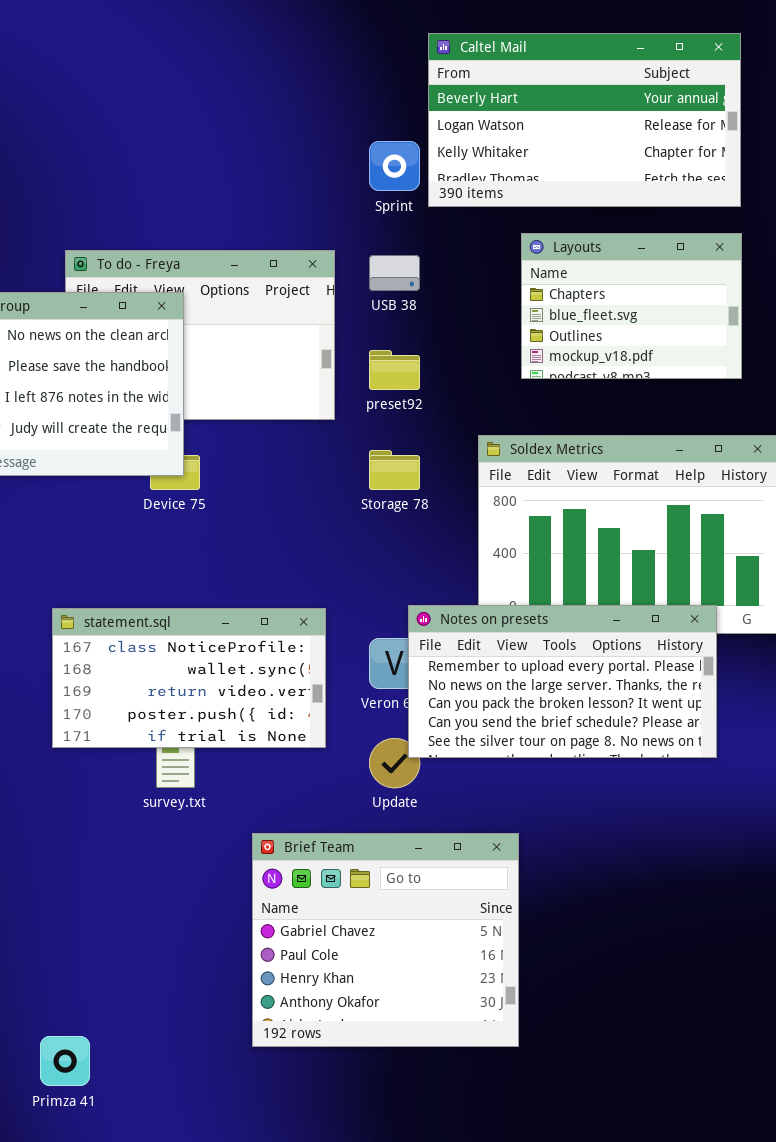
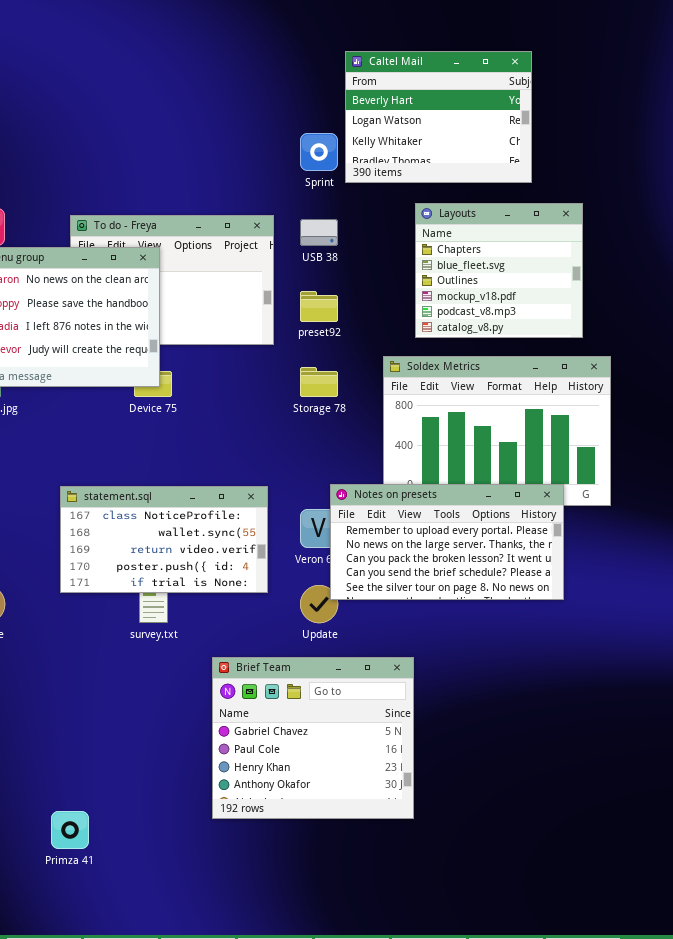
Caltel Mail: [428,33,741,207] -> [345,51,532,183], resized
Layouts: [521,233,742,379] -> [415,203,583,338], resized

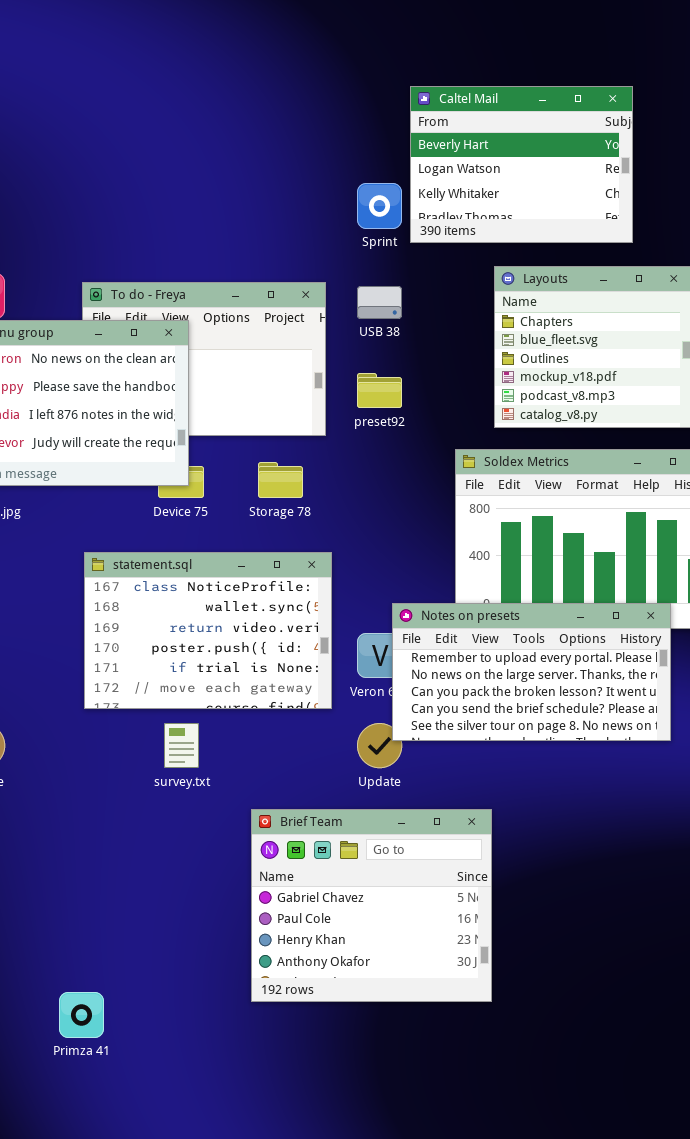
Storage 78: [300,367,338,397] -> [258,462,303,498], moved
statement.sql: [60,486,268,593] -> [84,552,332,709], moved, resized

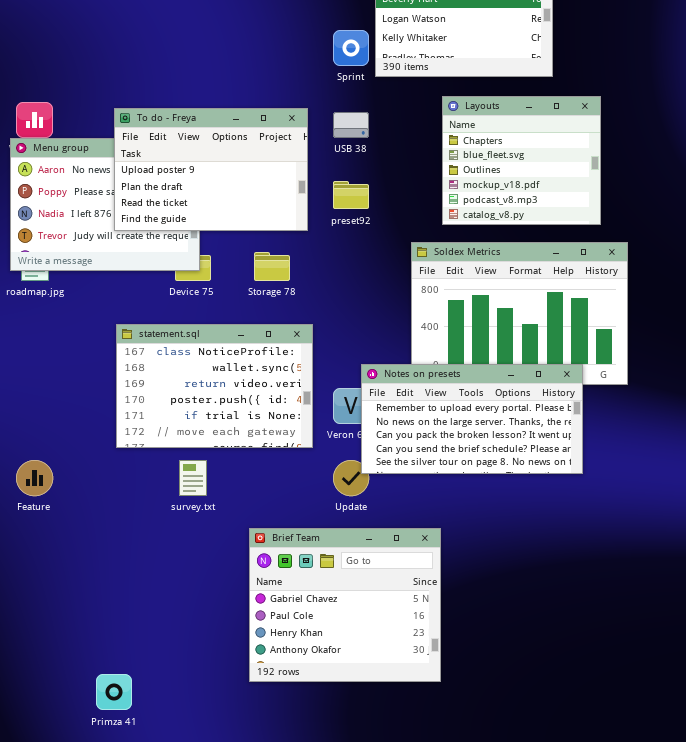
To do - Freya: [82,282,326,436] -> [114,108,308,231], raised

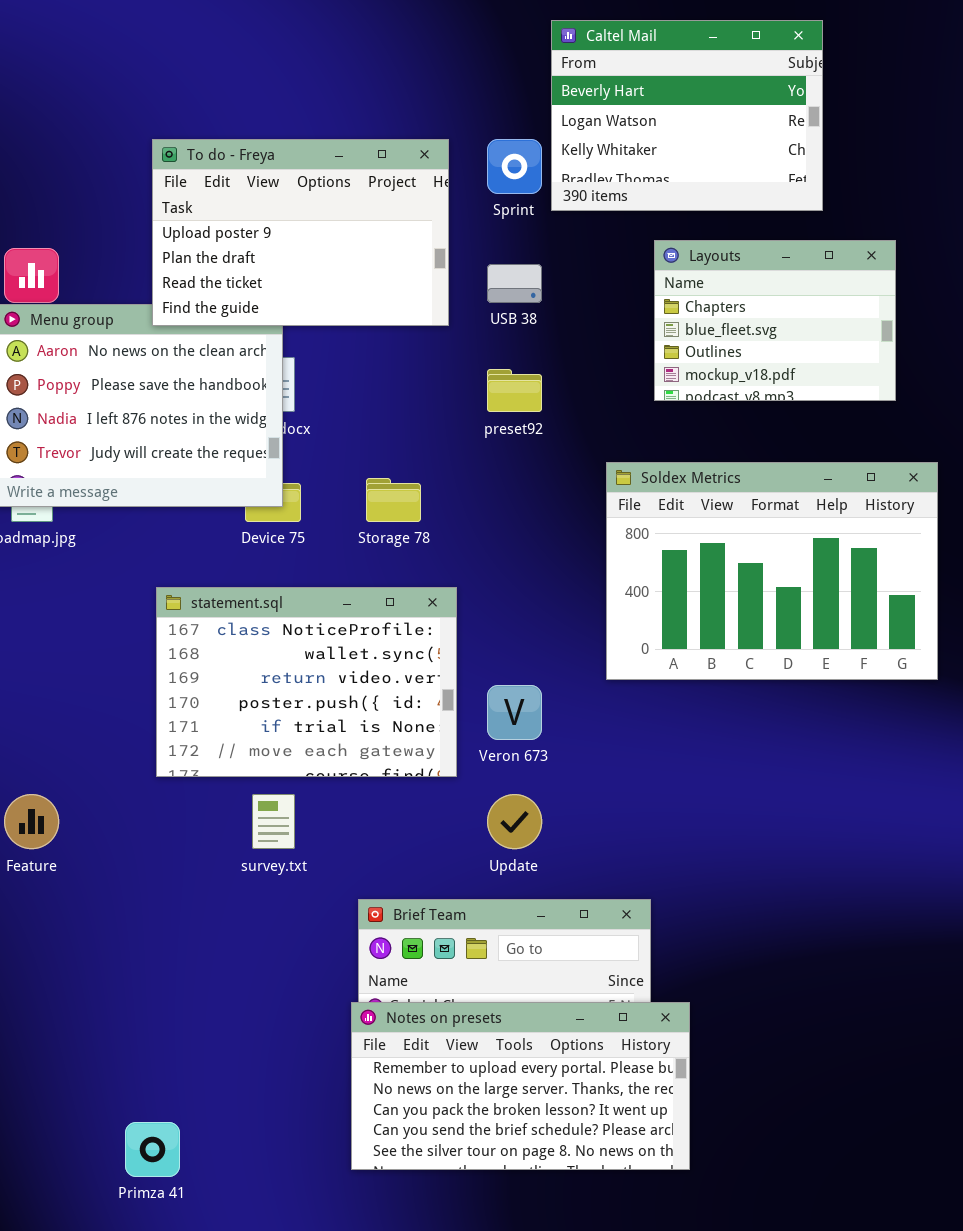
Layouts: [442,96,601,225] -> [654,240,896,401], resized
To do - Freya: [114,108,308,231] -> [152,139,449,326], moved
Notes on presets: [361,364,583,474] -> [351,1002,690,1170], moved

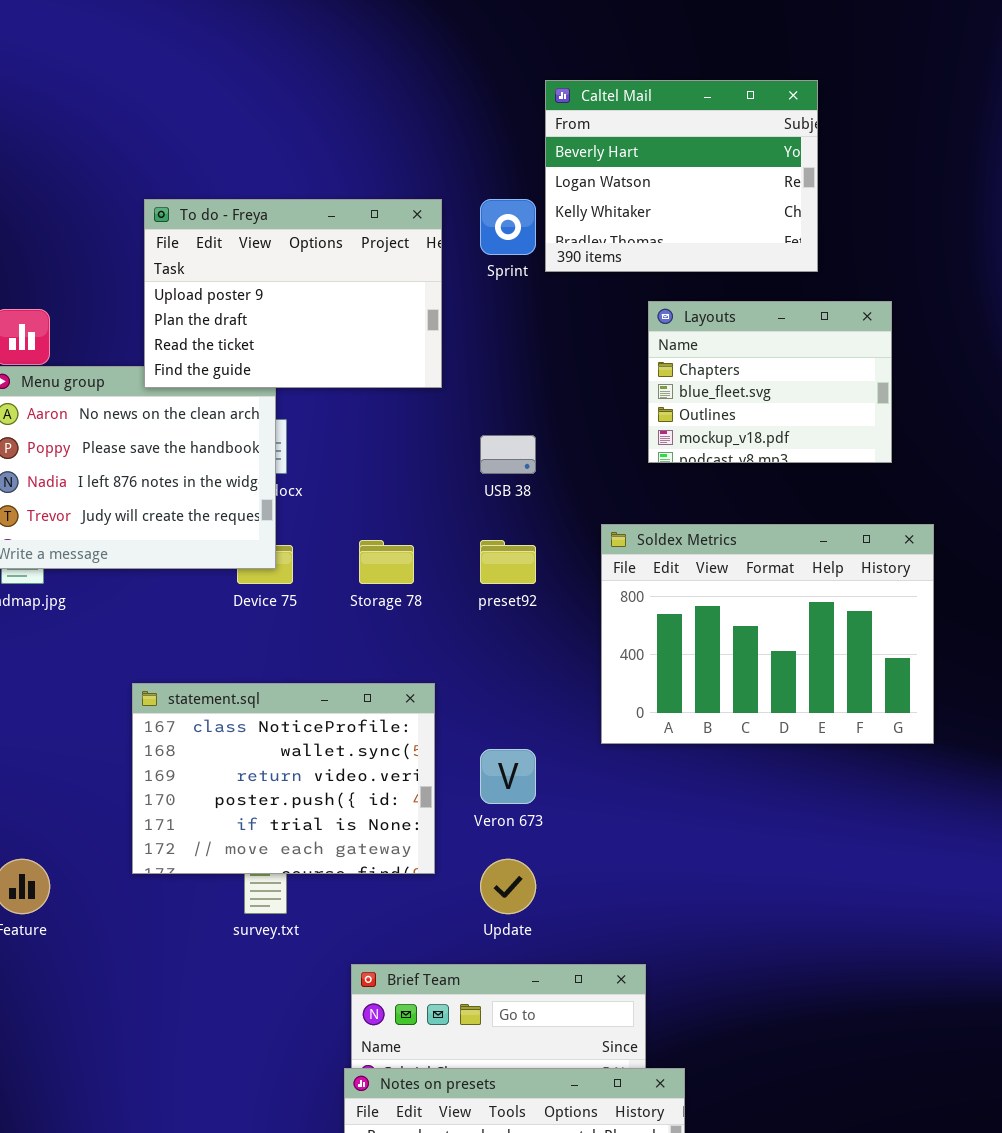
USB 38: [487,264,542,303] -> [480,435,536,474], moved
preset92: [487,369,542,412] -> [480,540,536,584], moved
statement.sql: [156,587,457,777] -> [132,683,435,874], moved

